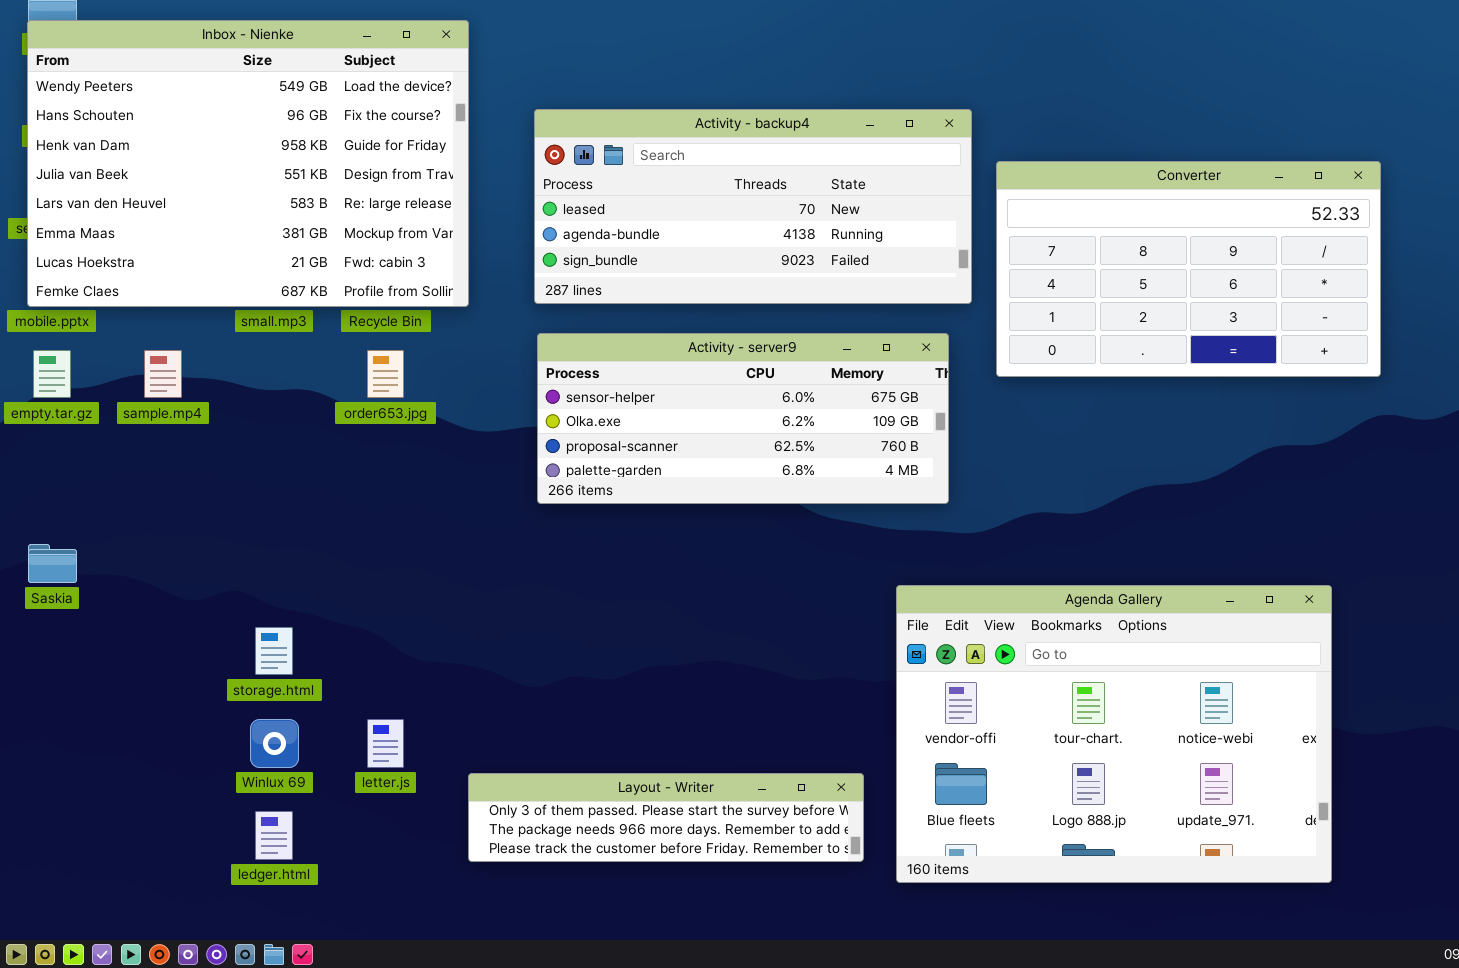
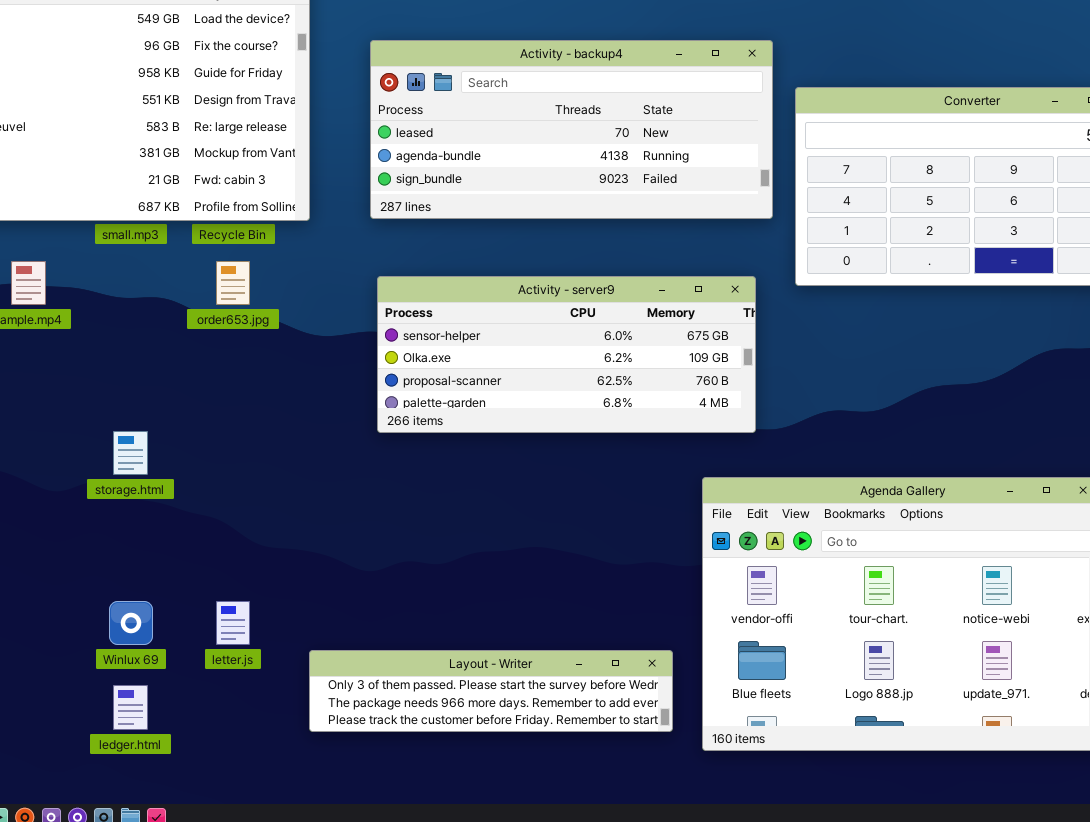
Activity - server9: [537,333,949,504] -> [377,276,756,433], moved
storage.html: [255,627,293,675] -> [113,431,148,475], moved

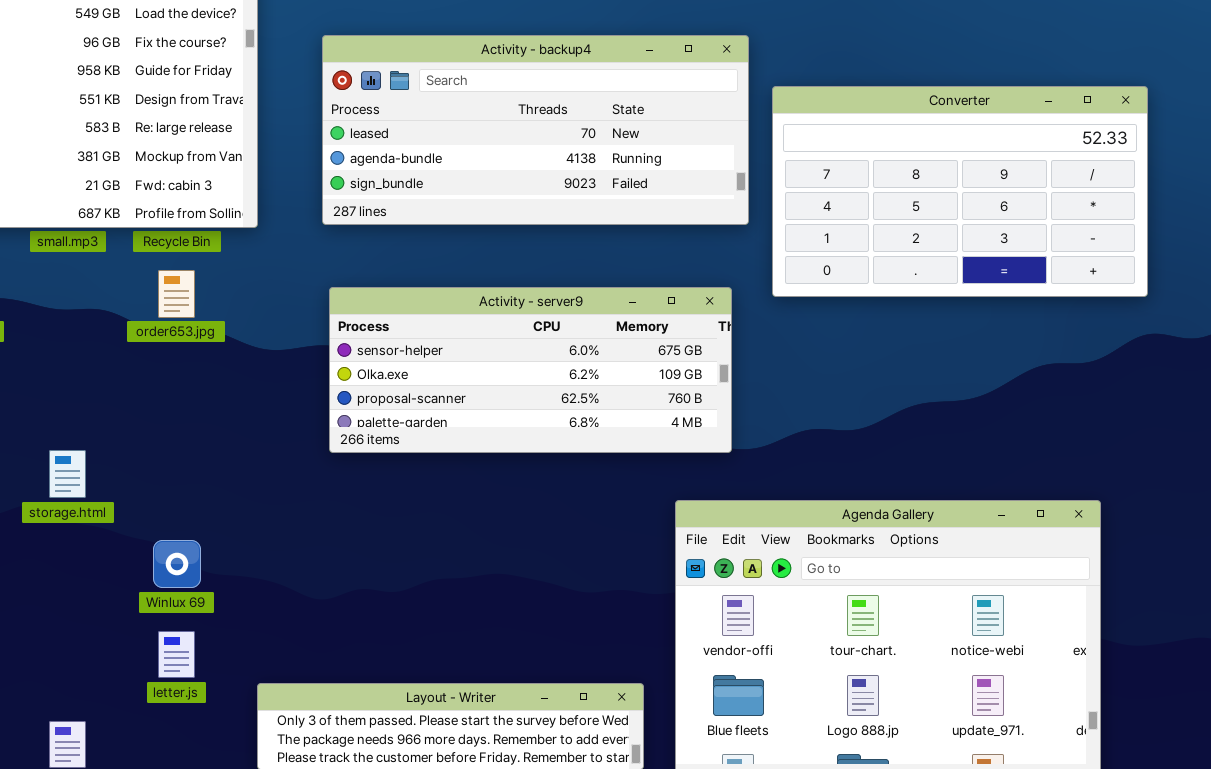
Winlux 69: [109,601,153,645] -> [153,540,201,588], moved

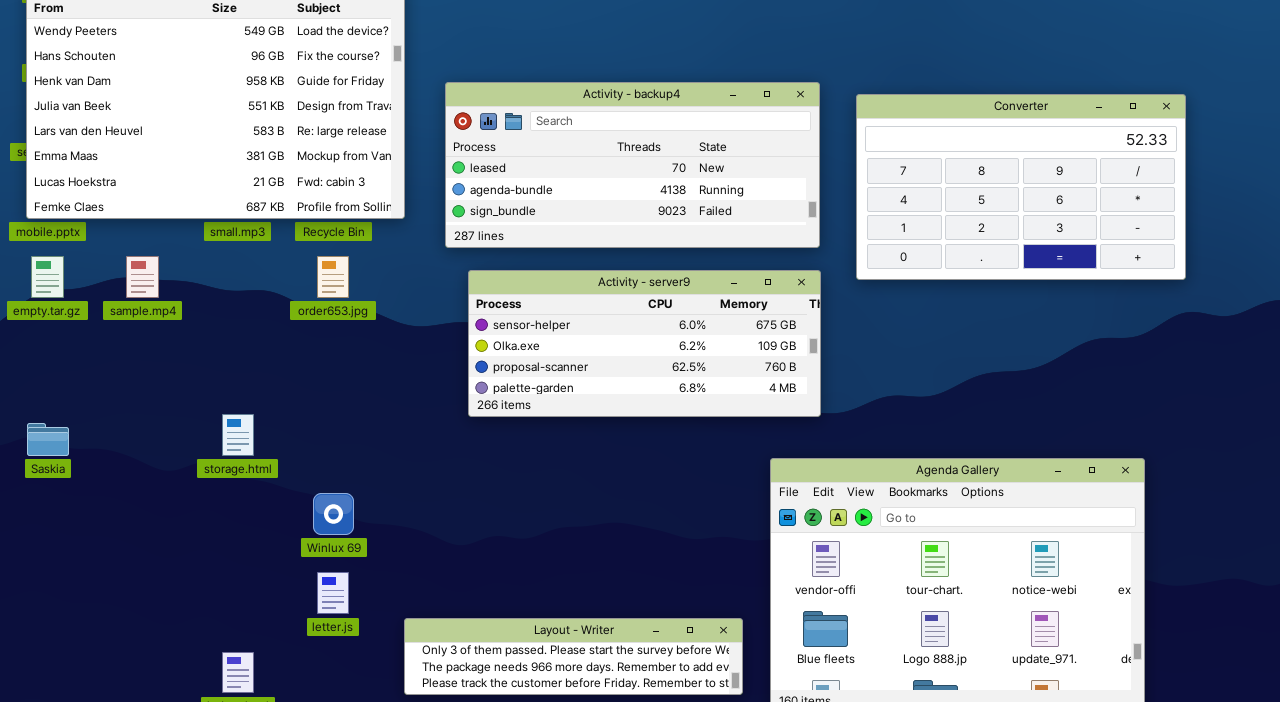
Activity - backup4: [322,35,749,225] -> [445,82,820,248], moved

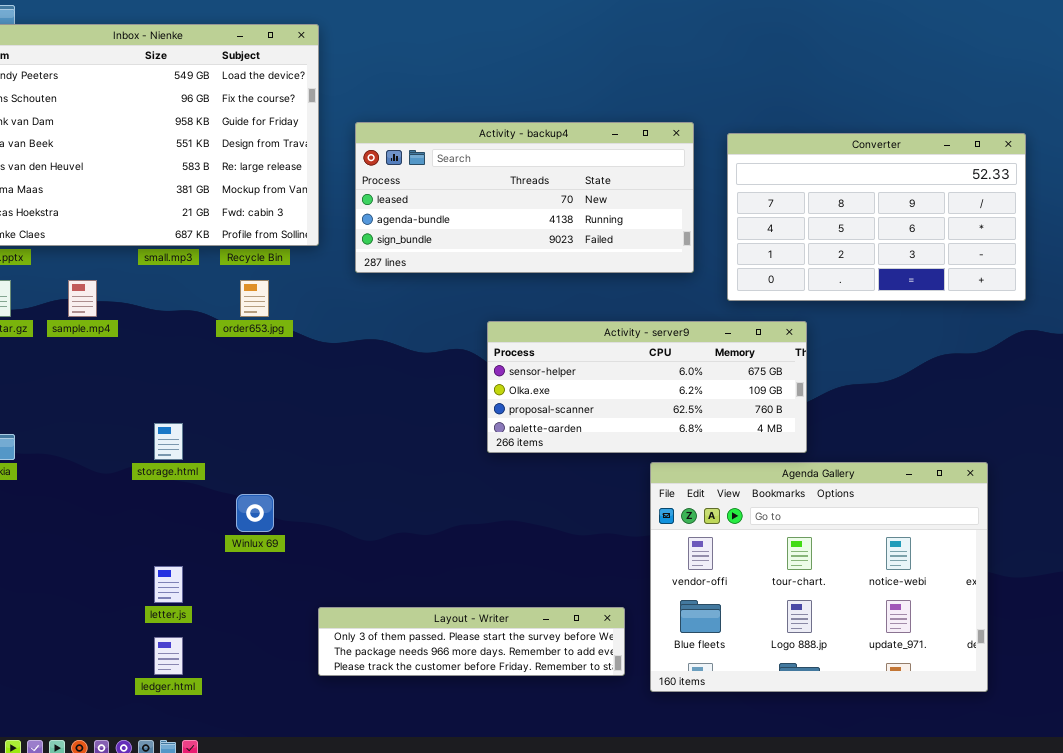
Activity - server9: [468,270,821,417] -> [487,321,807,453], moved
letter.js: [317,572,349,614] -> [154,566,183,603], moved

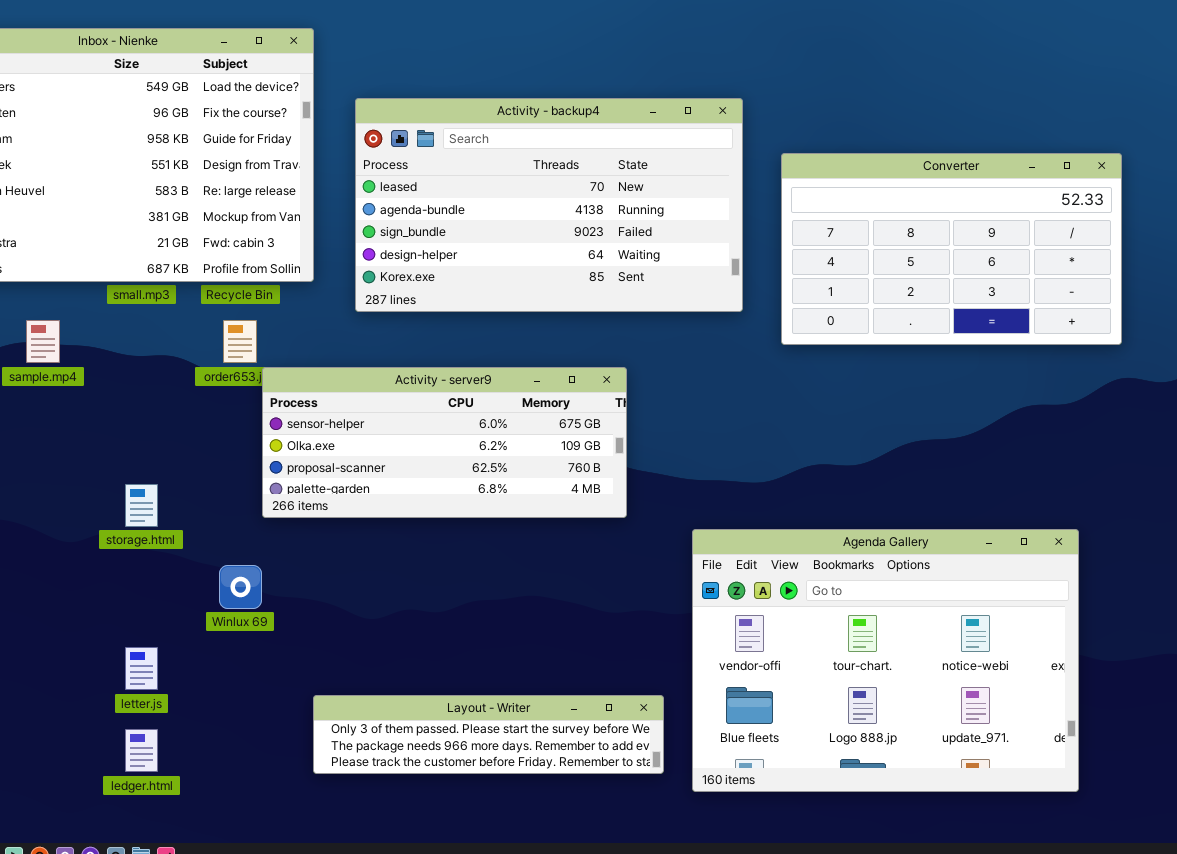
Activity - backup4: [355,122,694,273] -> [355,98,743,312], resized
Activity - server9: [487,321,807,453] -> [262,367,627,518], moved

